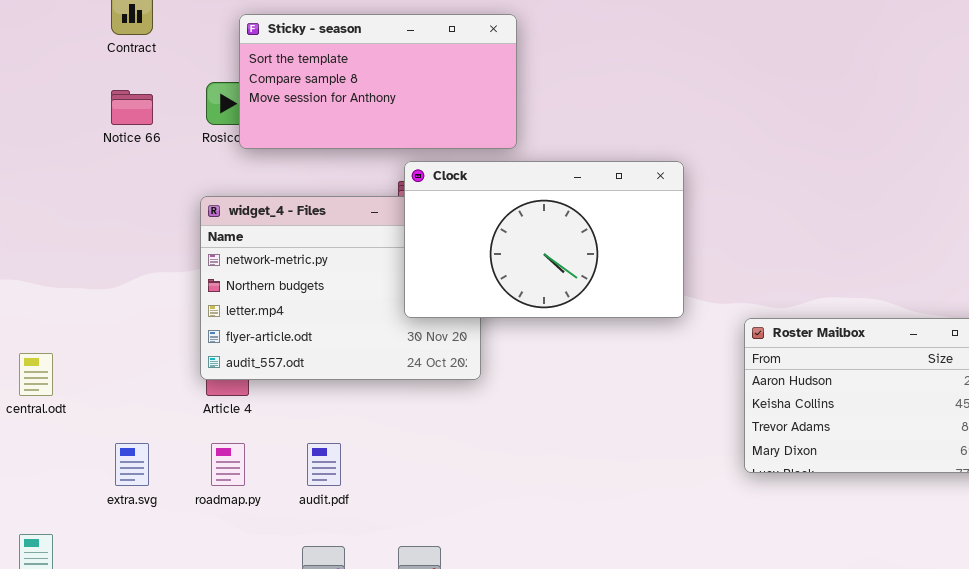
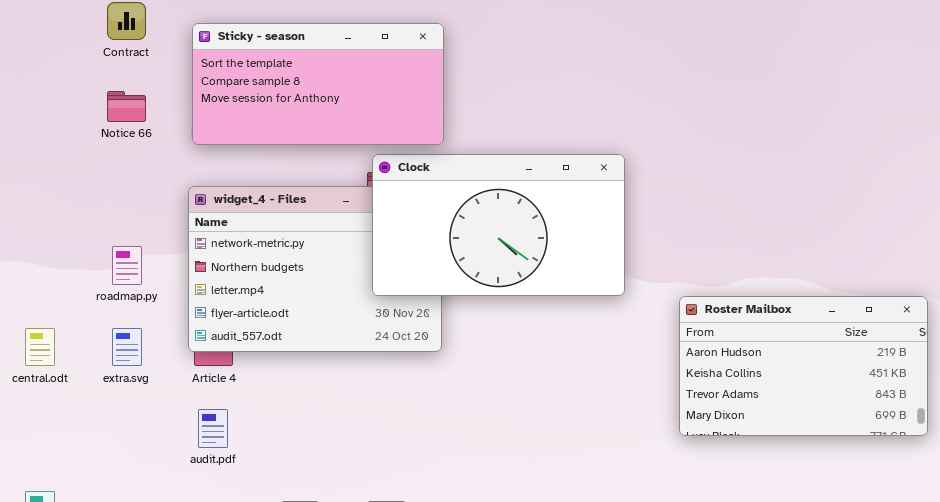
Sticky - season: [239,14,517,149] -> [192,23,444,145], moved
extra.svg: [115,443,149,486] -> [112,328,142,366], moved
roadmap.py: [211,443,245,486] -> [112,246,142,285], moved
audit.pdf: [307,443,341,486] -> [198,409,228,448], moved

